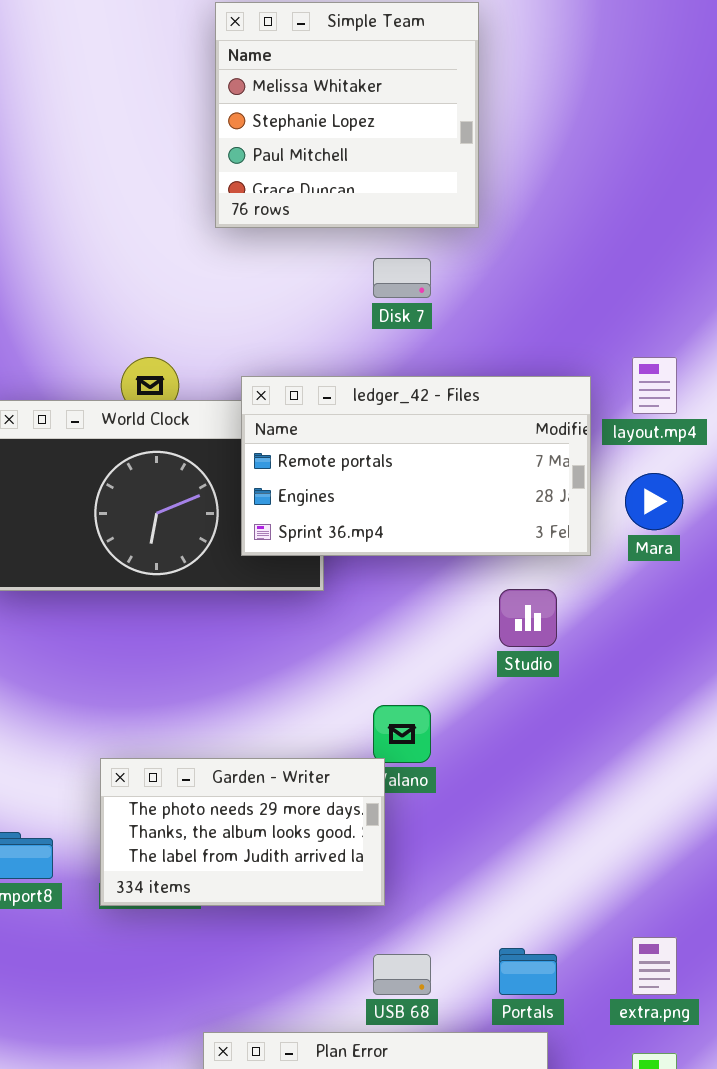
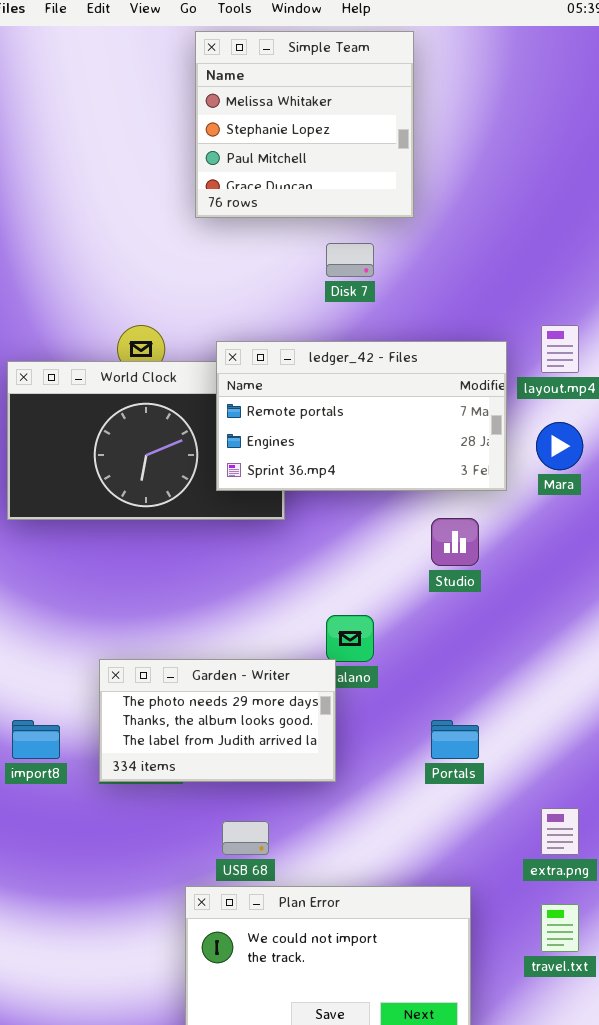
Portals: [499,948,557,995] -> [431,720,479,759], moved
USB 68: [373,954,431,995] -> [222,821,269,855], moved

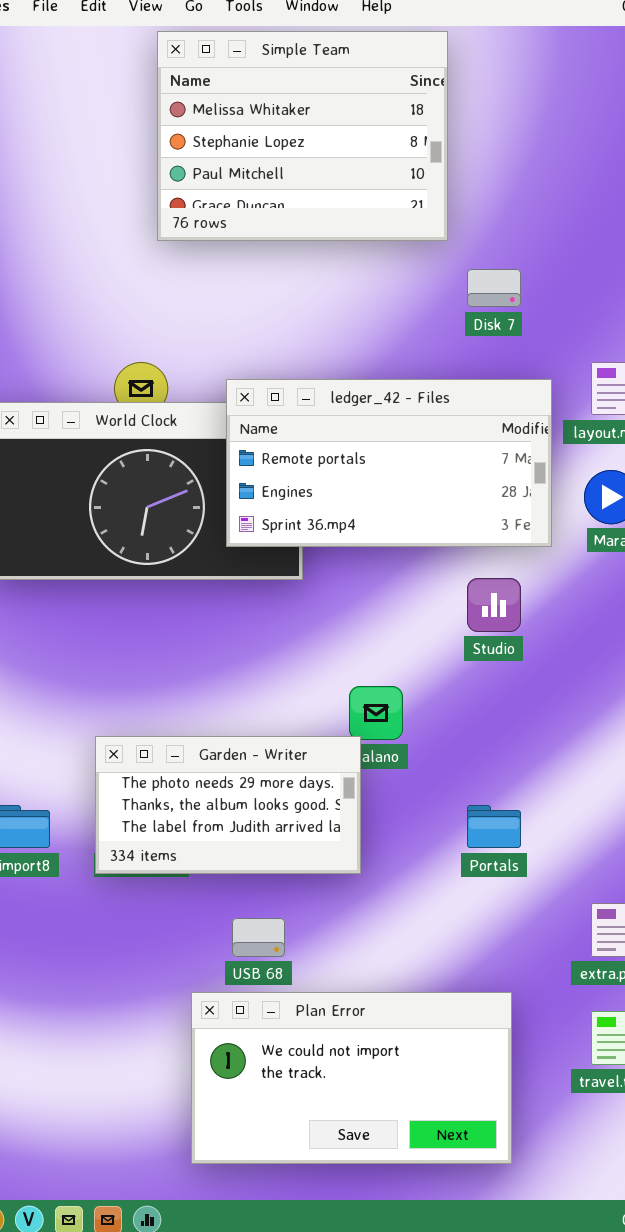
Simple Team: [195,31,414,218] -> [157,31,448,241], resized
Disk 7: [326,243,374,277] -> [467,269,521,307], moved

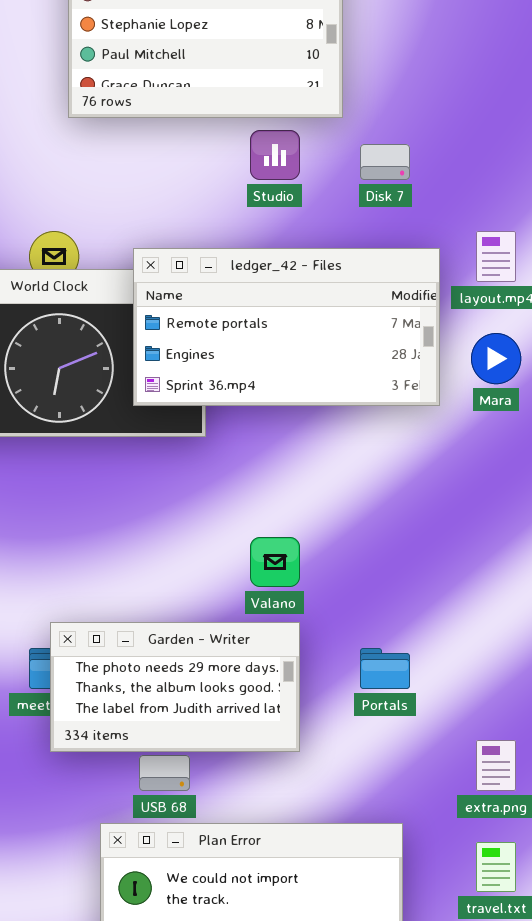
Studio: [467,578,521,632] -> [250,130,300,180], moved
Garden - Writer: [95,736,361,874] -> [50,622,300,752], moved

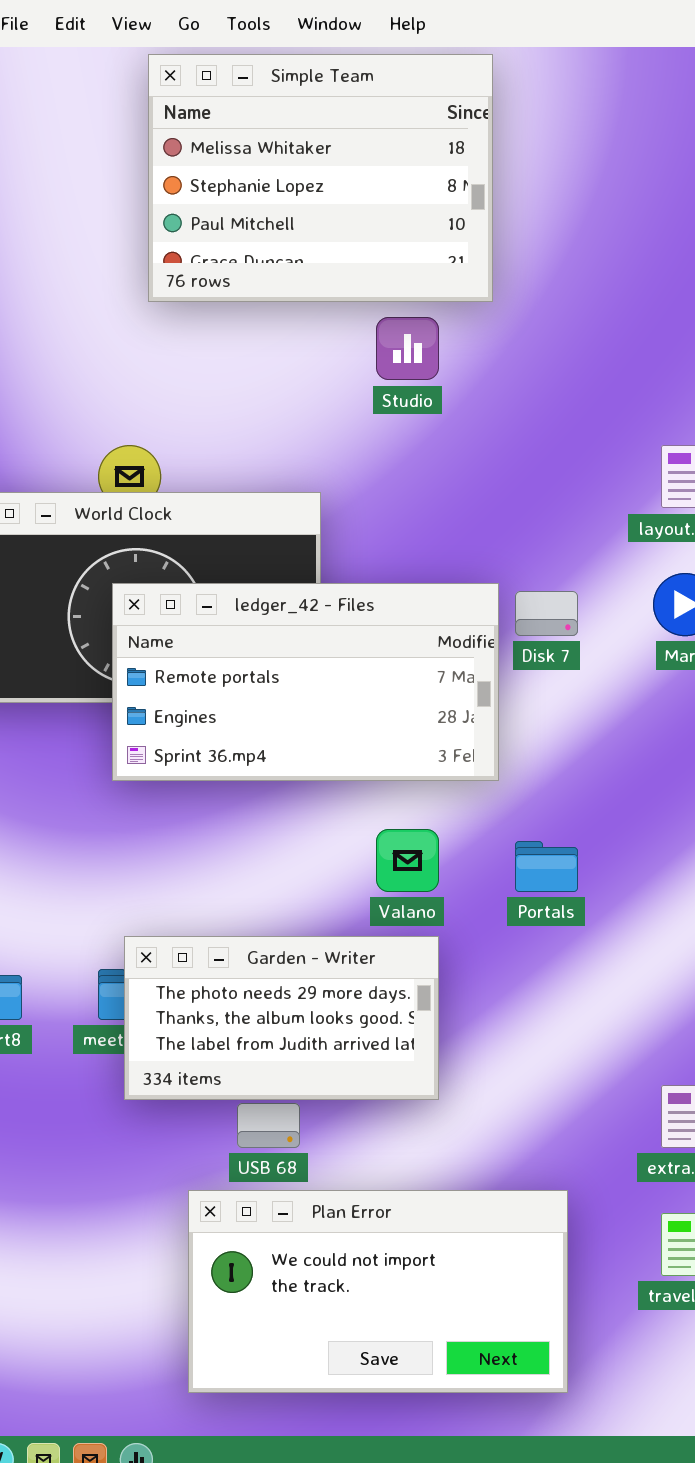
Disk 7: [360,144,410,180] -> [515,591,578,636], moved
ledger_42 - Files: [133,248,440,406] -> [112,583,499,781], moved
Portals: [360,648,410,689] -> [515,841,578,892], moved

